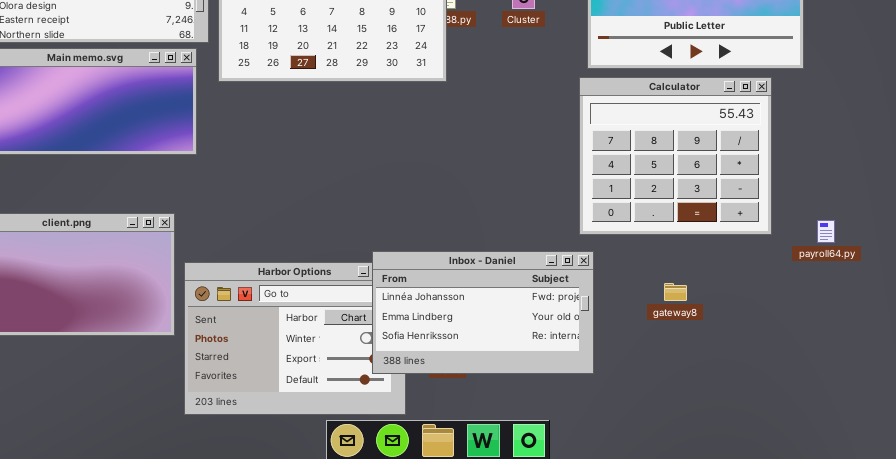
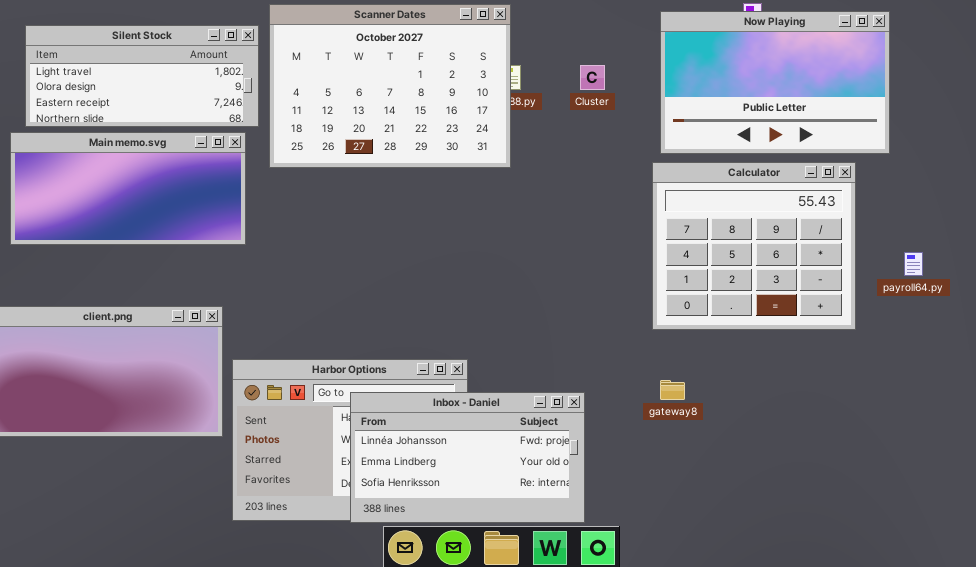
payroll64.py: [817,220,835,243] -> [904,252,923,276], moved
Inbox - Daniel: [372,251,594,374] -> [350,392,585,523], moved
gateway8: [664,283,687,301] -> [660,380,685,400], moved

